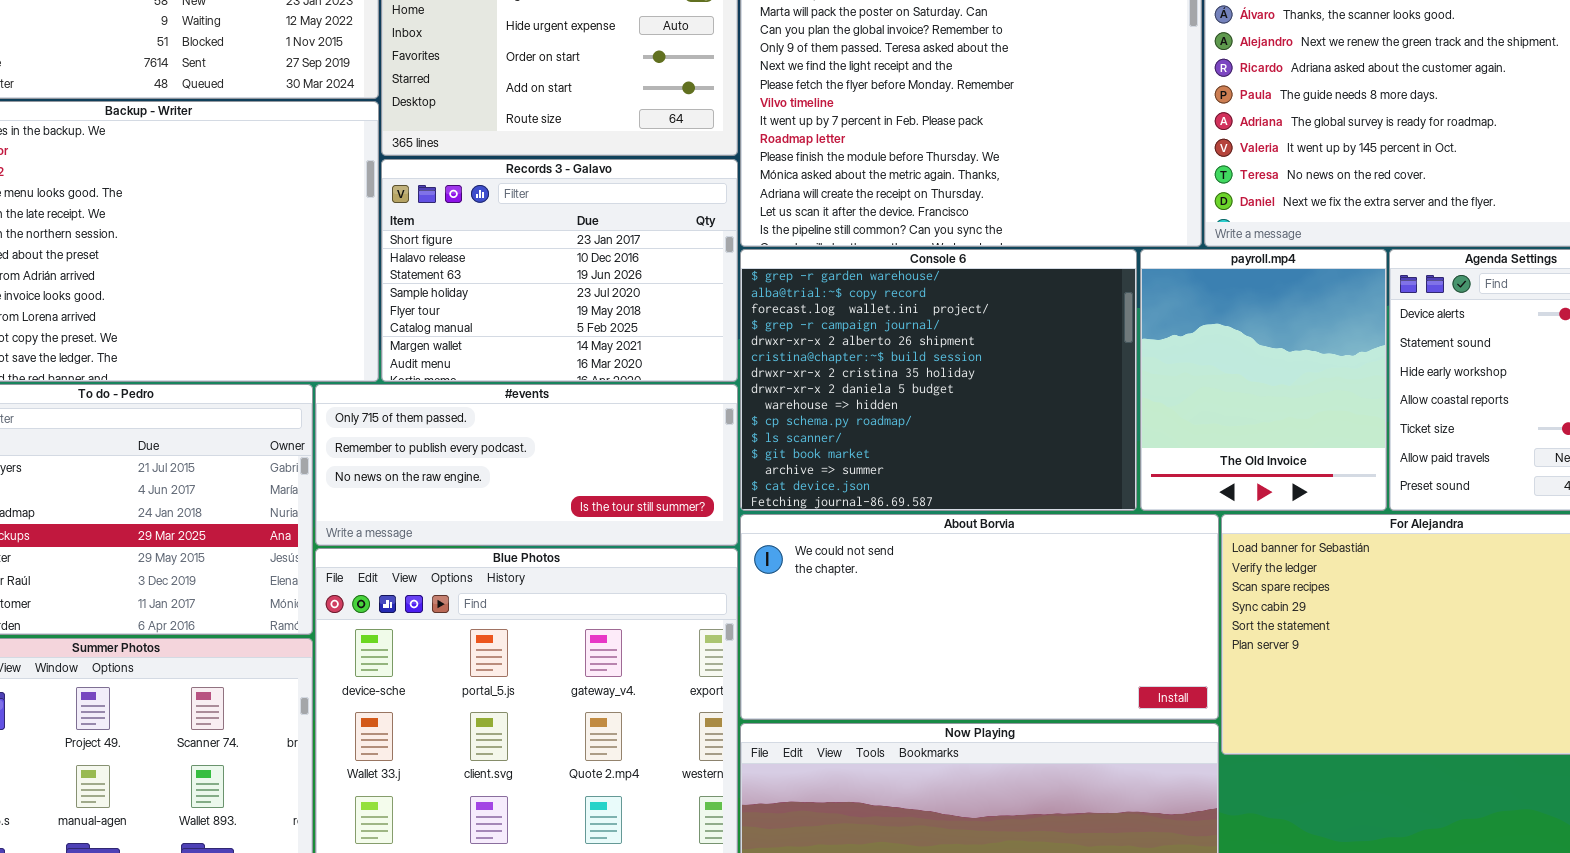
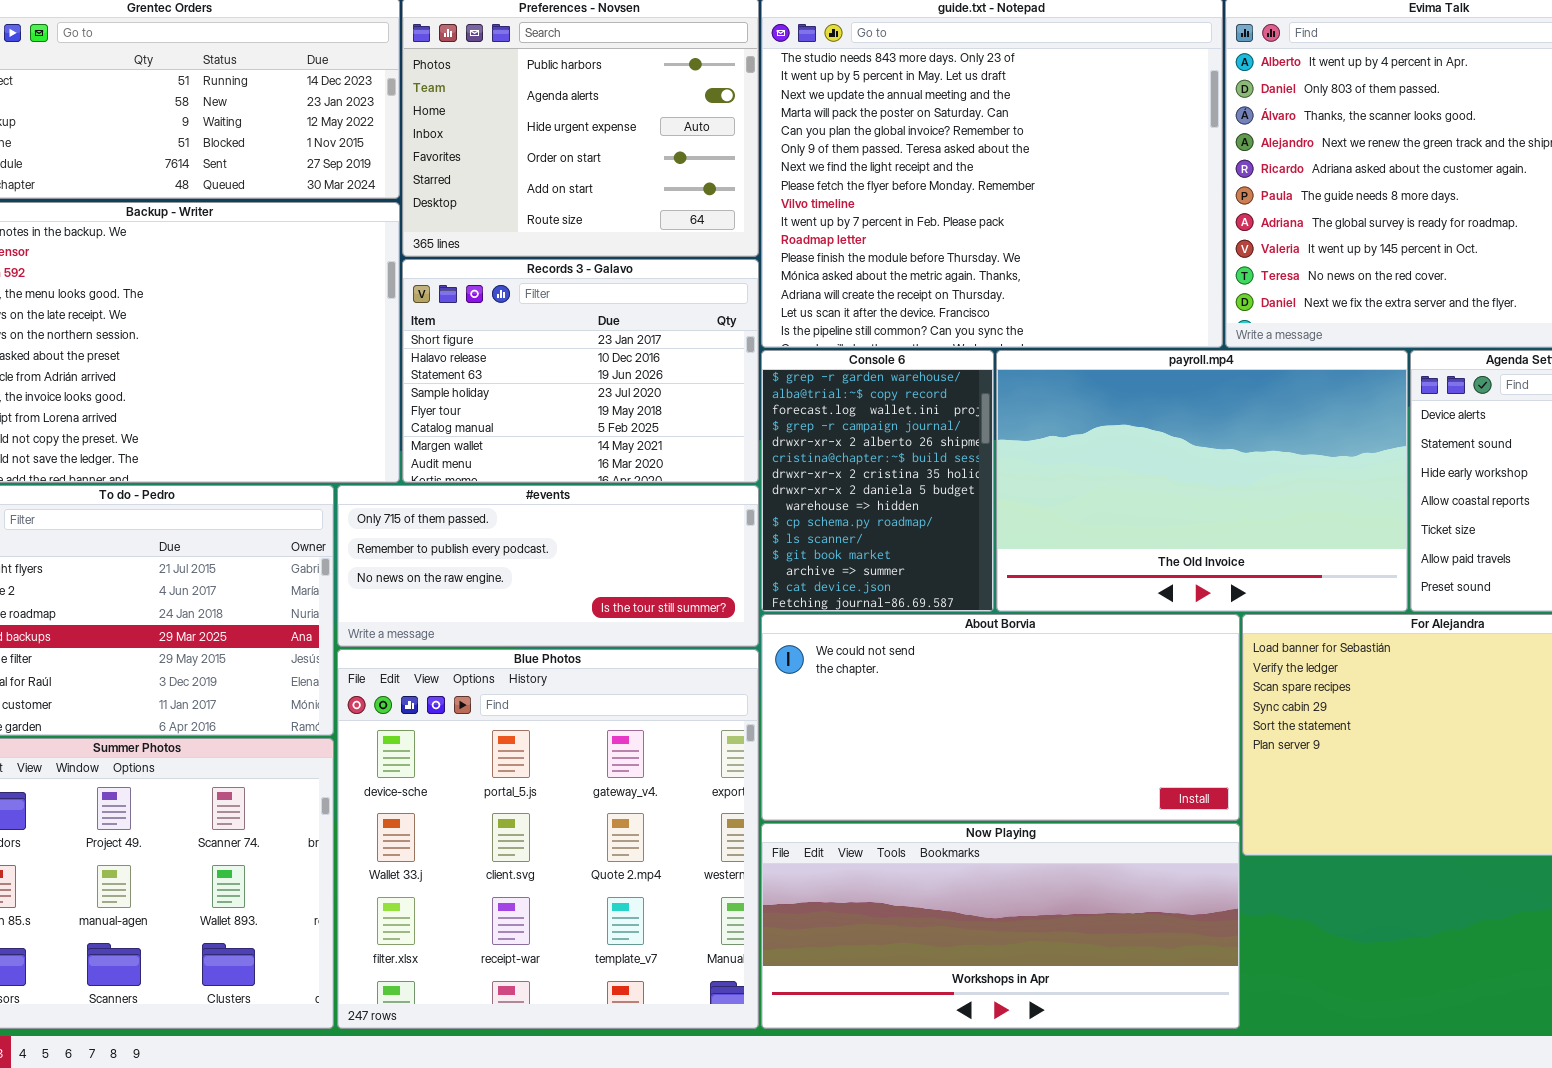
Console 6: [740,249,1137,511] -> [761,350,994,612], resized
payroll.mp4: [1140,249,1387,511] -> [996,350,1408,612], resized

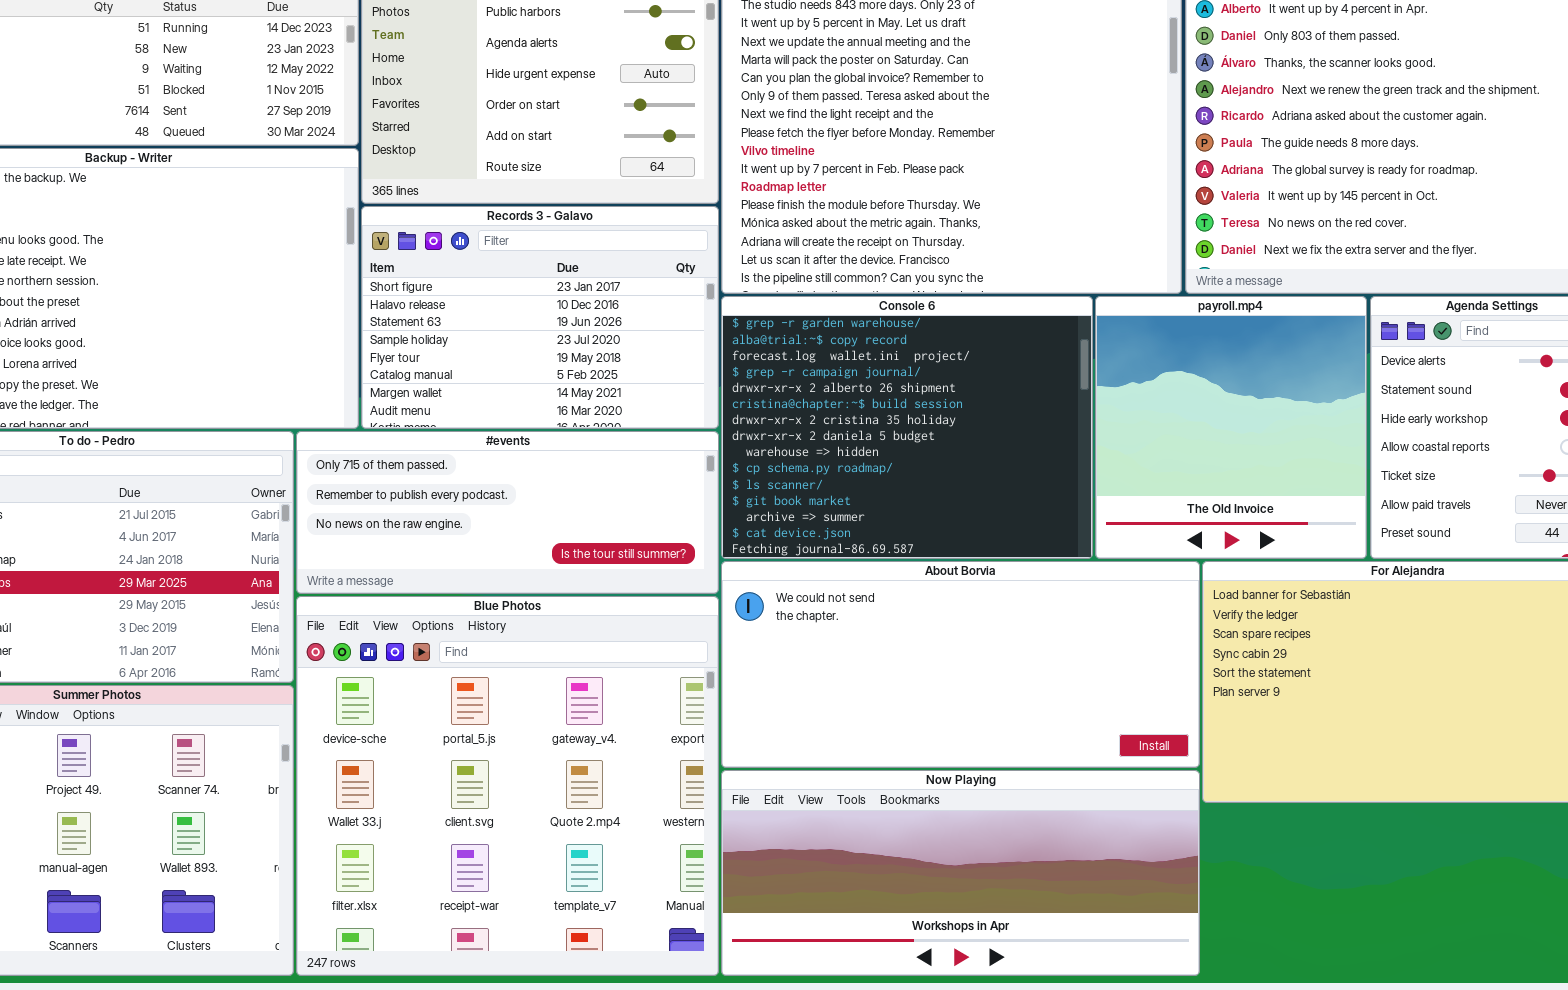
Console 6: [761,350,994,612] -> [721,296,1093,559], resized
payroll.mp4: [996,350,1408,612] -> [1095,296,1367,559], resized

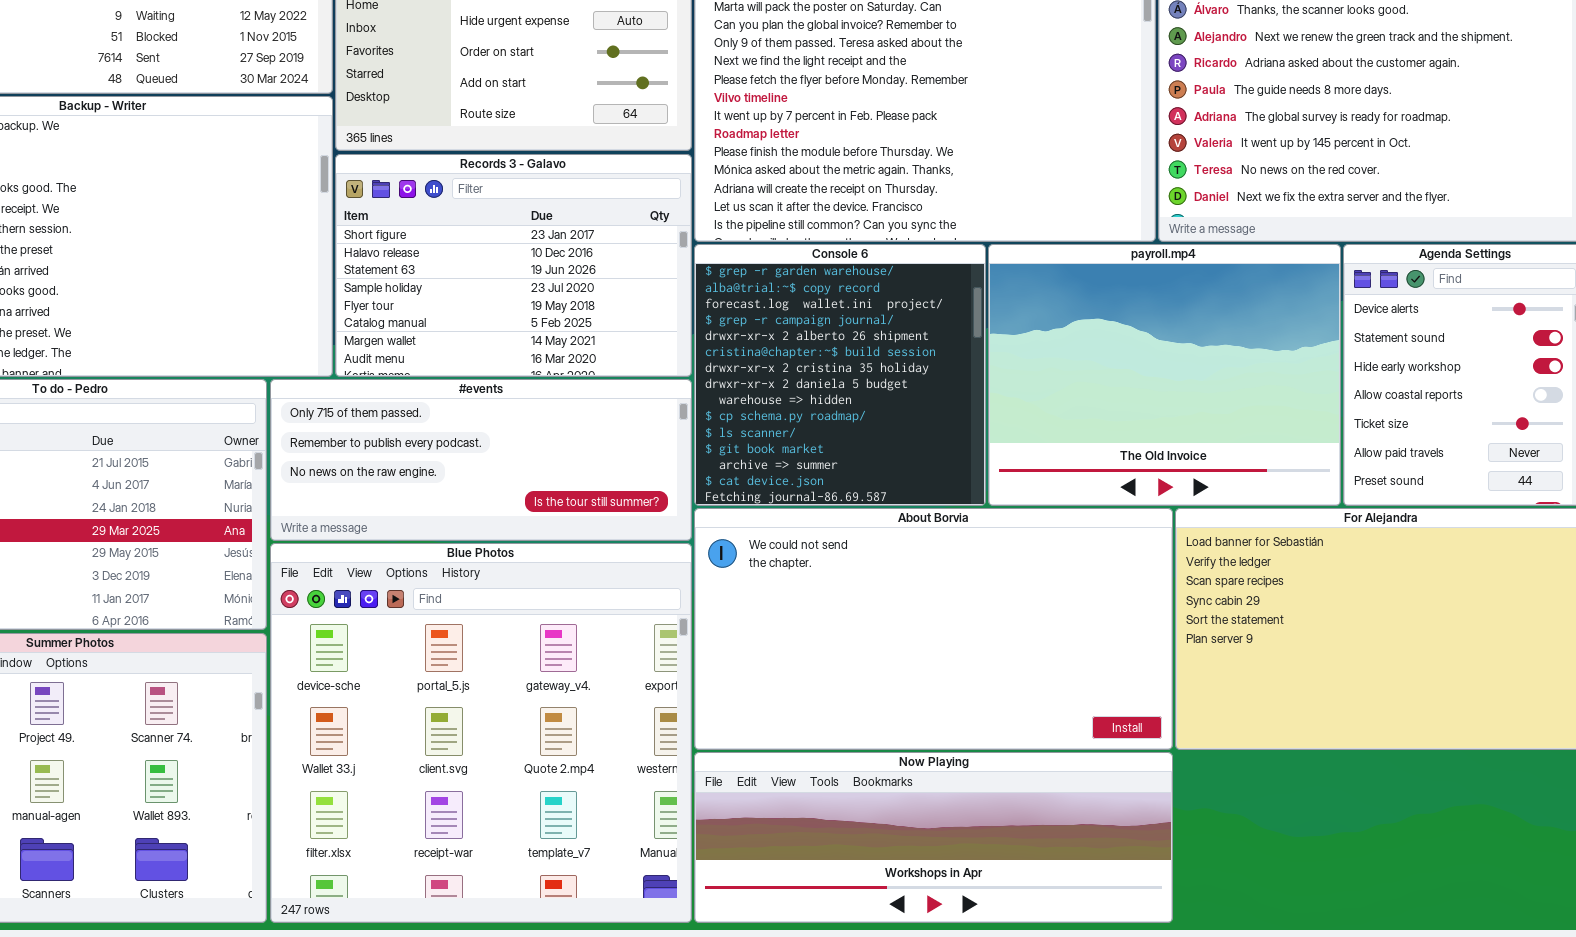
Console 6: [721,296,1093,559] -> [694,244,986,506], resized
payroll.mp4: [1095,296,1367,559] -> [988,244,1341,506], resized
About Borvia: [721,561,1200,768] -> [694,508,1173,750], resized
Now Playing: [721,770,1200,976] -> [694,752,1173,923], resized

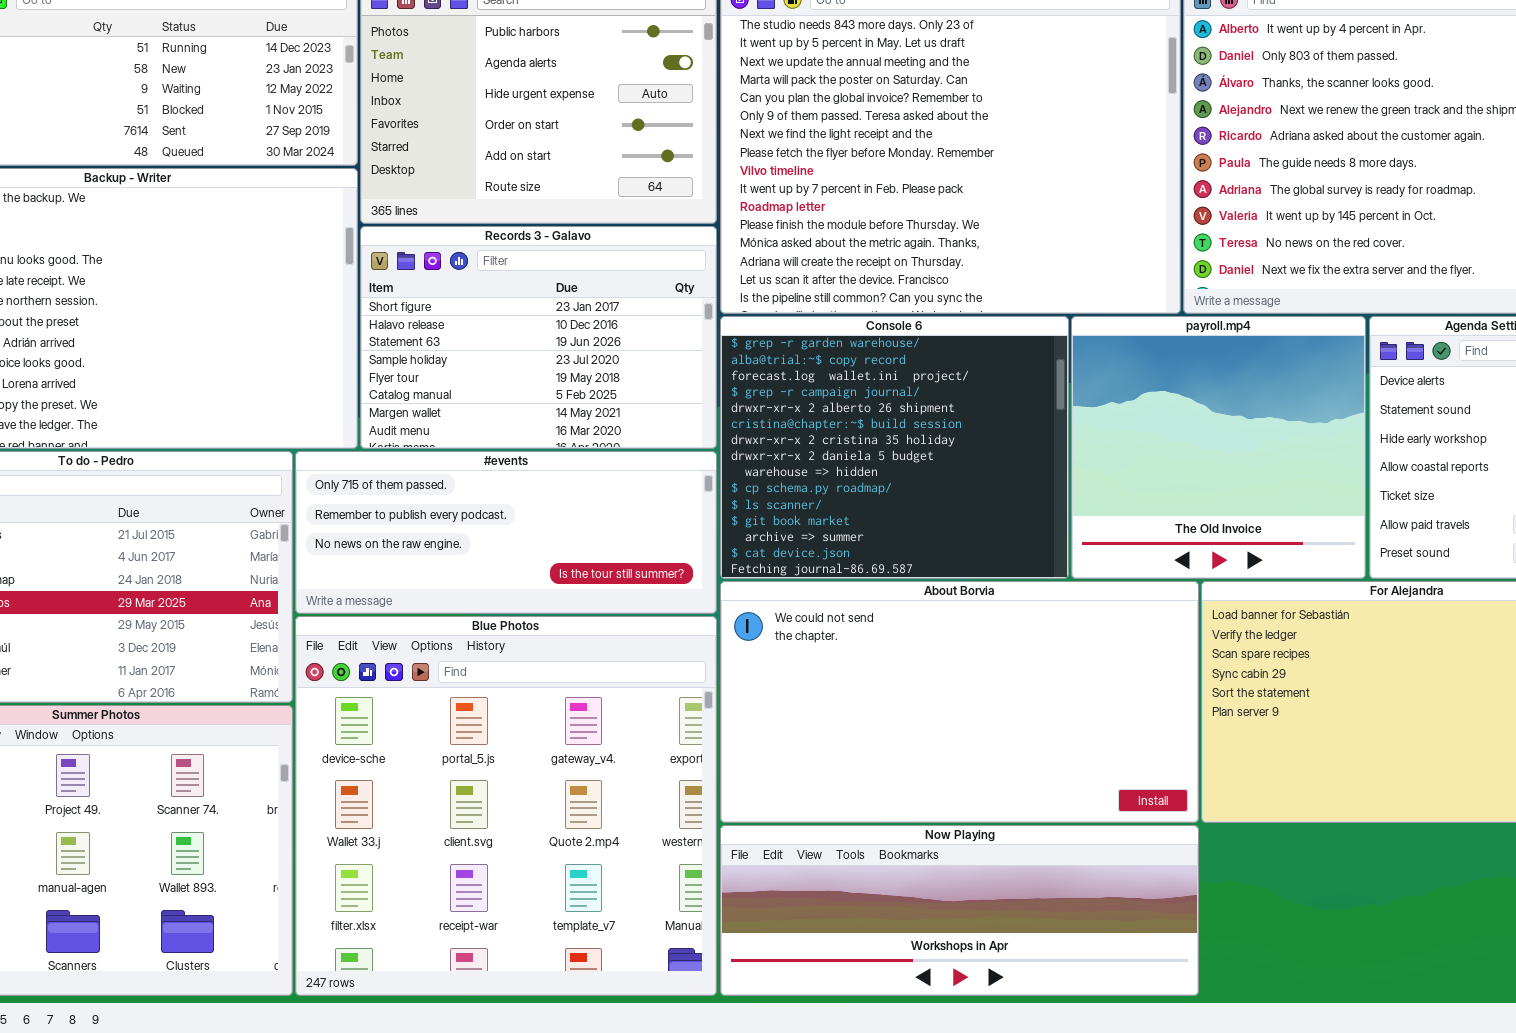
Console 6: [694,244,986,506] -> [720,316,1069,579], resized
payroll.mp4: [988,244,1341,506] -> [1071,316,1366,579], resized

